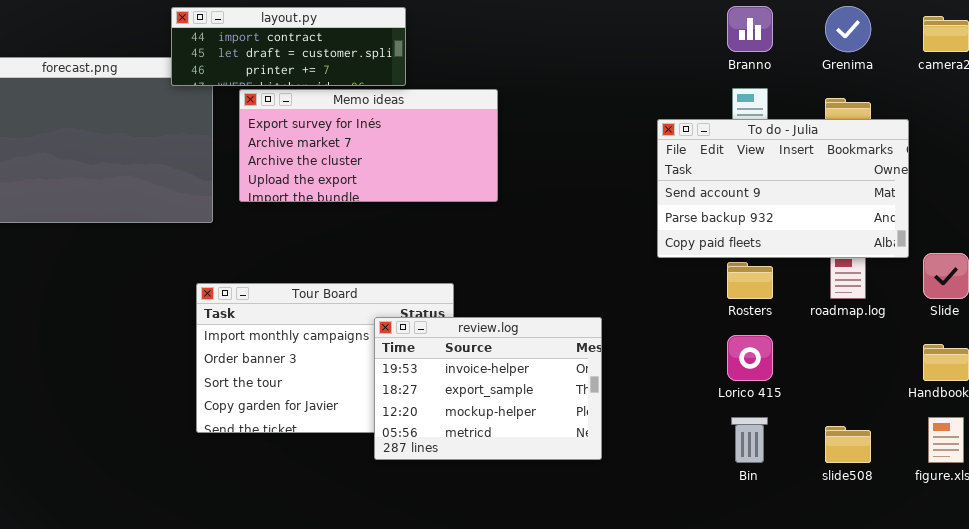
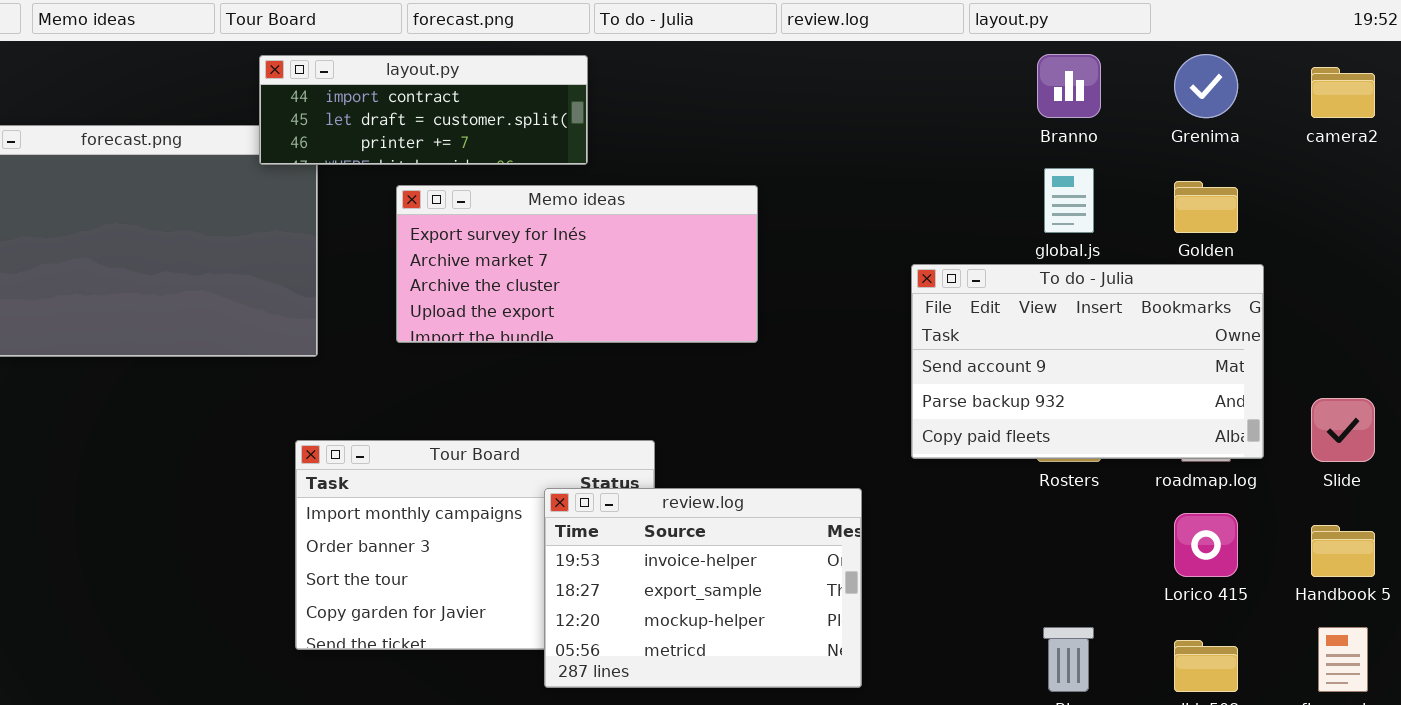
Memo ideas: [239,89,498,202] -> [396,185,758,343], moved
To do - Julia: [657,119,909,258] -> [911,264,1264,459], moved
Lorico 415: [727,335,773,381] -> [1174,513,1238,577], moved

